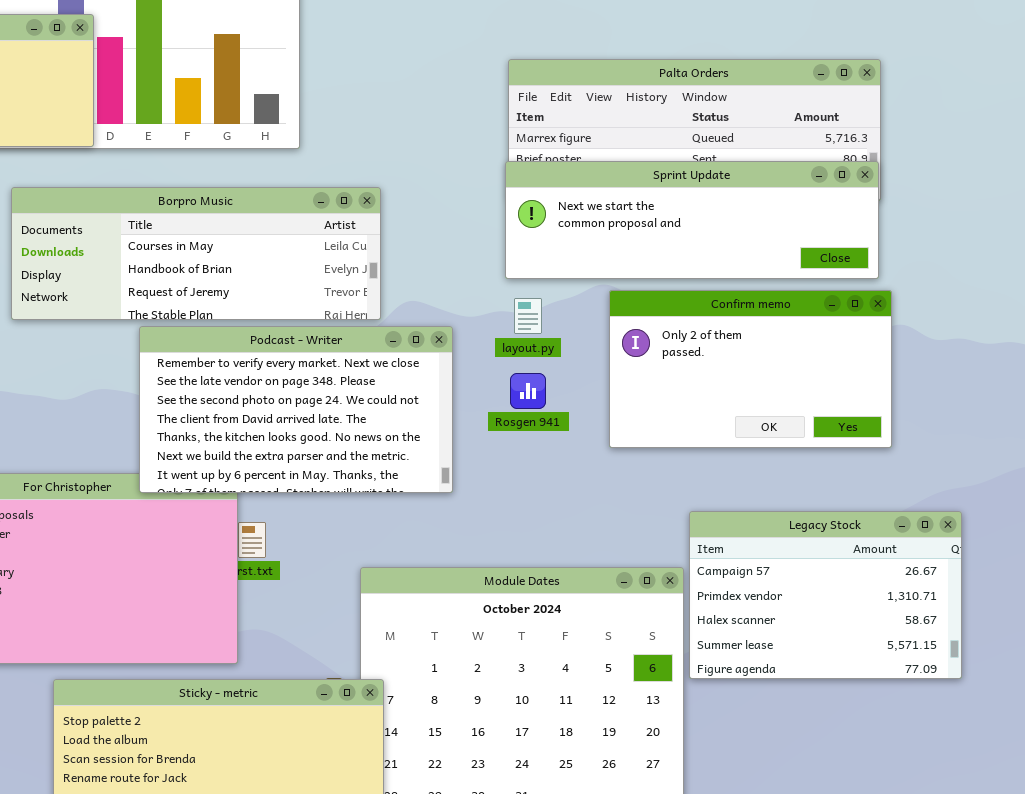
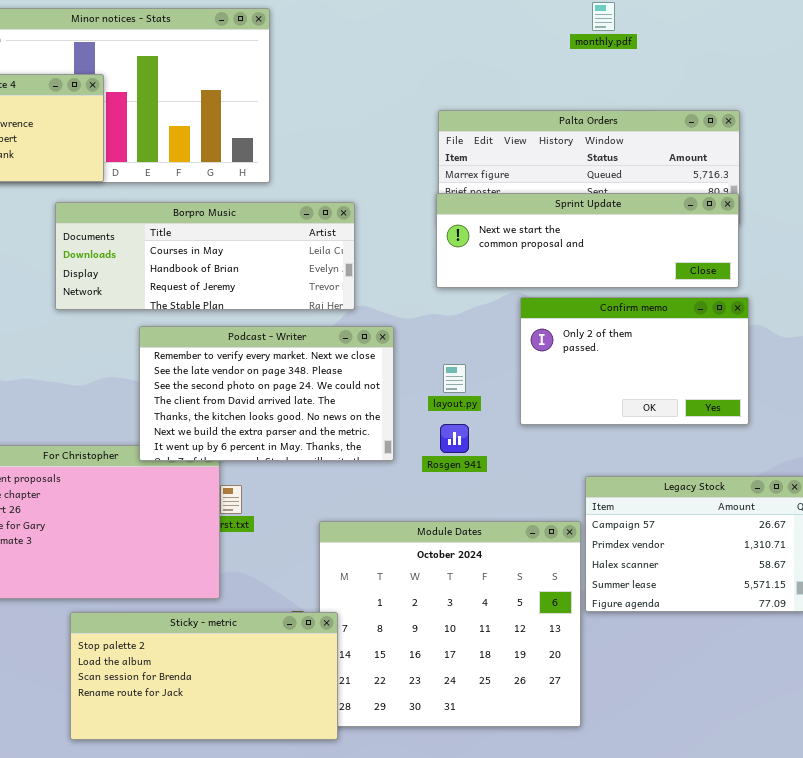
Borpro Music: [11,187,381,320] -> [55,202,355,310], moved
layout.py: [514,298,542,334] -> [443,364,466,393], moved
Rosgen 941: [510,373,546,409] -> [440,424,469,453], moved

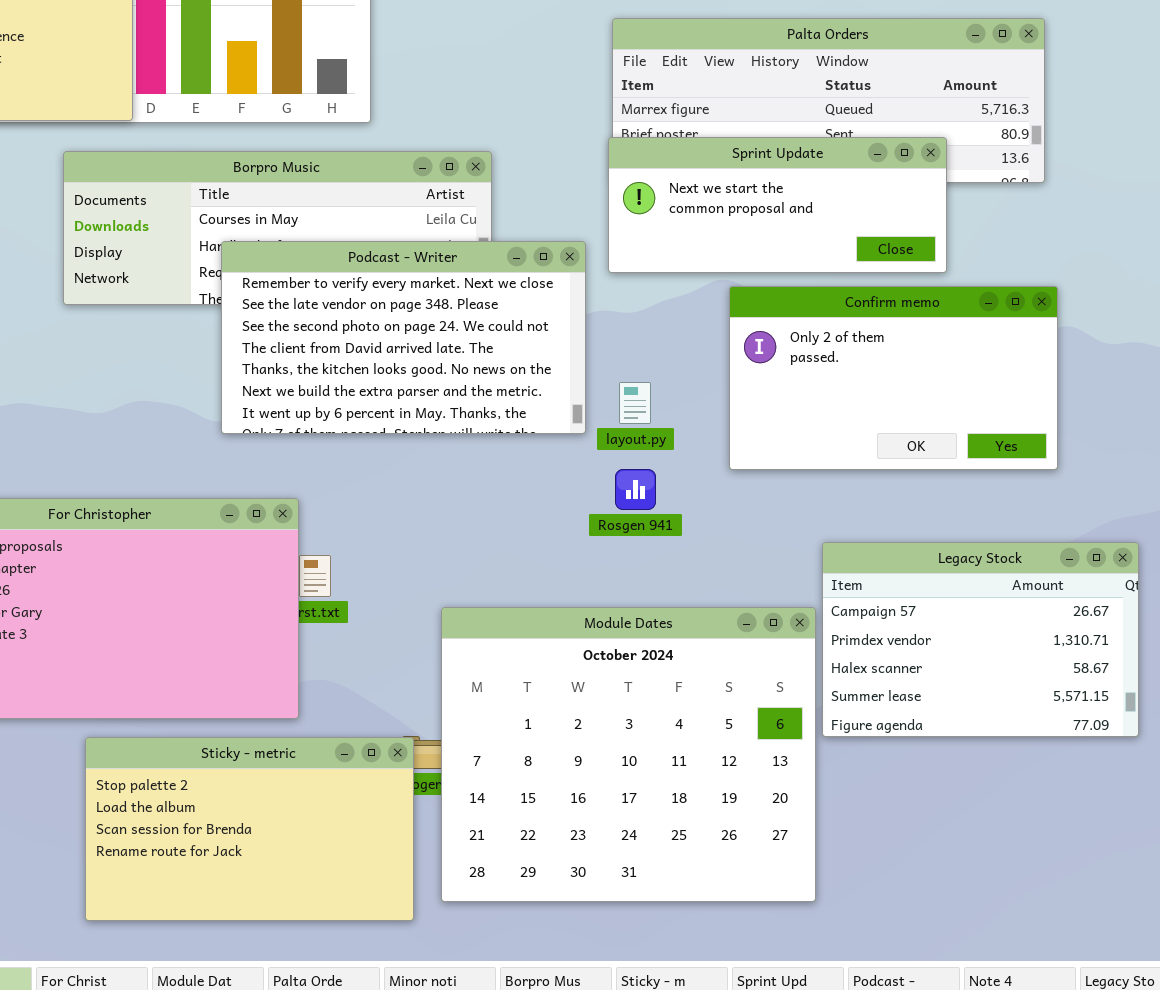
Sprint Update: [436,193,739,288] -> [608,137,947,273], resized
Podcast - Writer: [139,326,394,461] -> [221,241,586,434], moved
Sticky - metric: [70,612,338,740] -> [85,737,414,921], resized

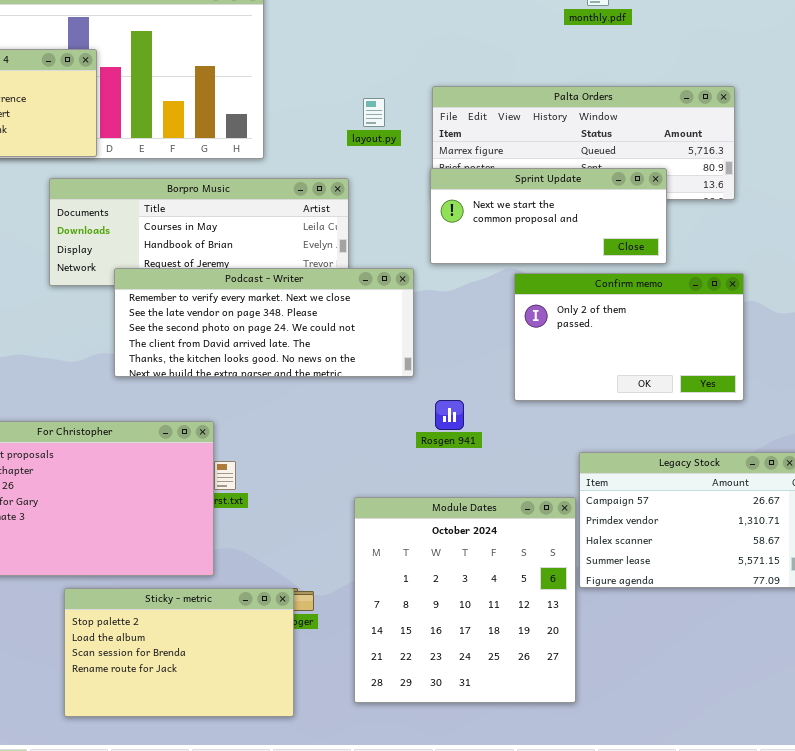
Podcast - Writer: [221,241,586,434] -> [114,268,414,377], resized
layout.py: [619,382,651,424] -> [363,98,385,127], moved
Module Dates: [441,607,816,902] -> [354,497,576,703], resized

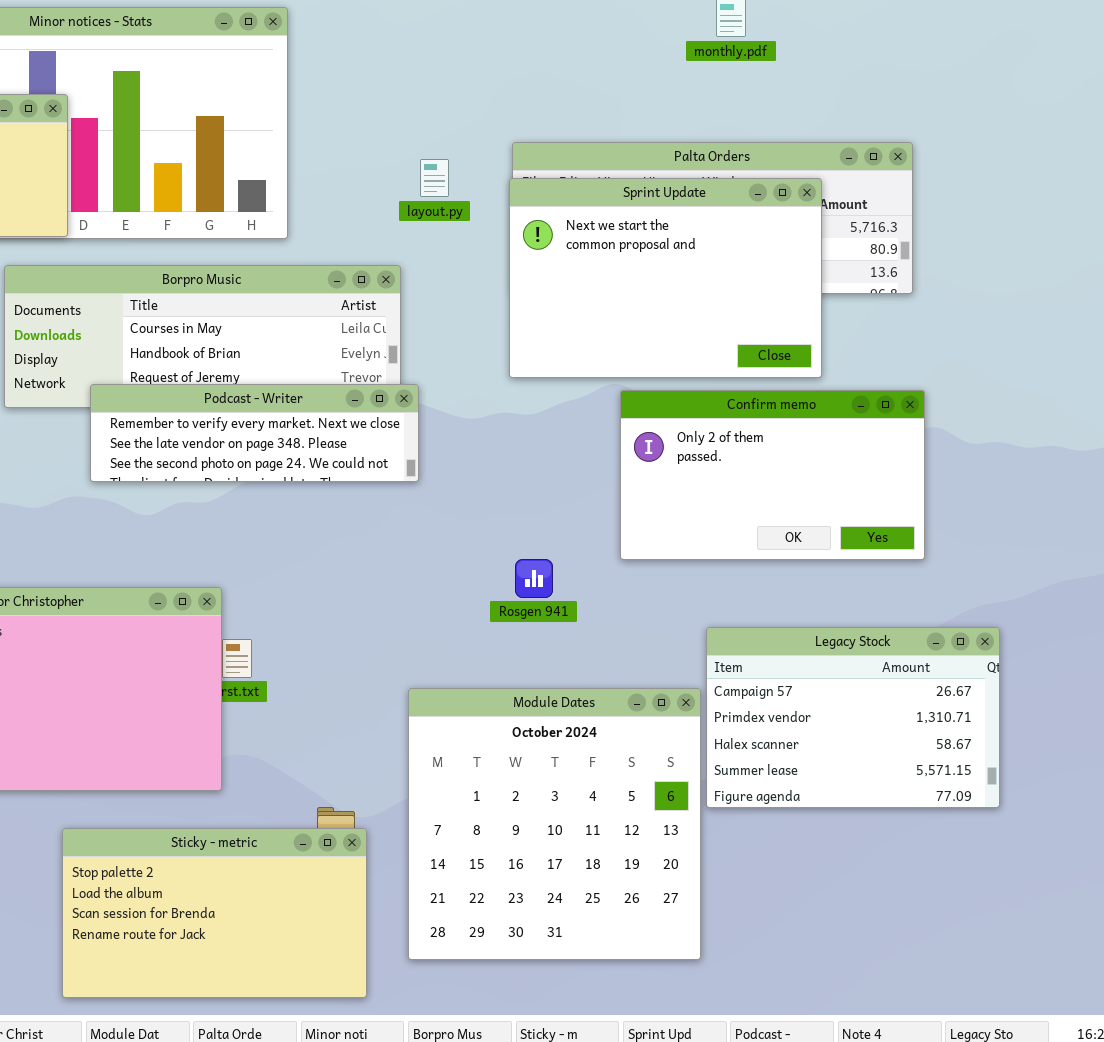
Sprint Update: [430,168,667,264] -> [509,178,822,378], resized
Podcast - Writer: [114,268,414,377] -> [90,384,419,482], resized
Sticky - metric: [64,588,294,717] -> [62,828,367,998], moved

